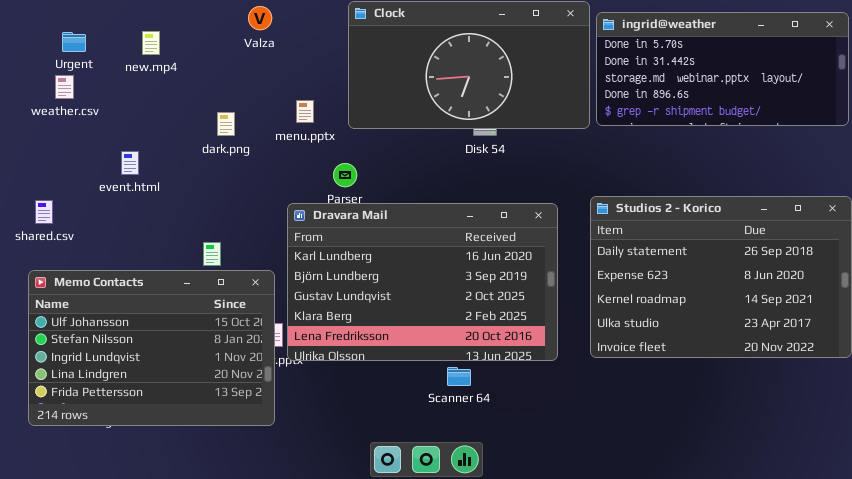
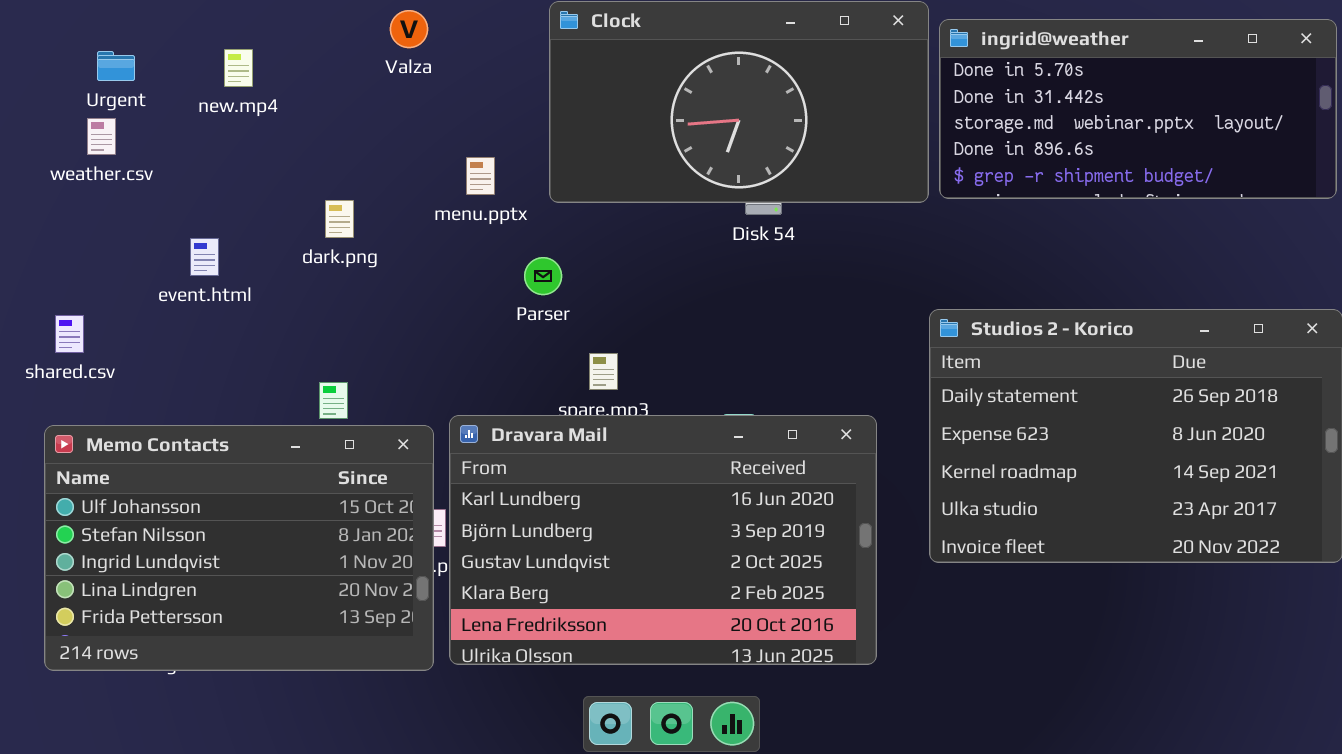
dark.png: [217,112,235,136] -> [325,200,354,238], moved
Dravara Mail: [287,203,558,361] -> [449,415,877,665], moved

